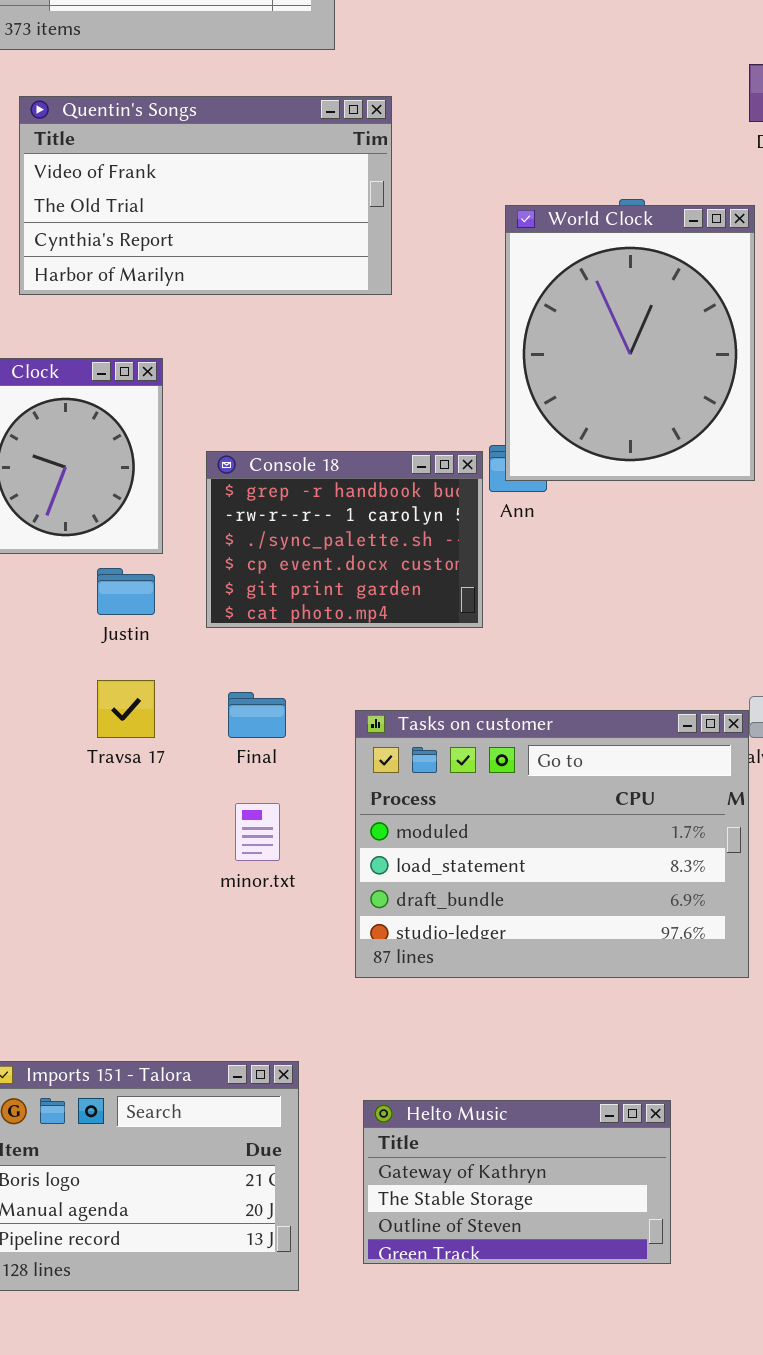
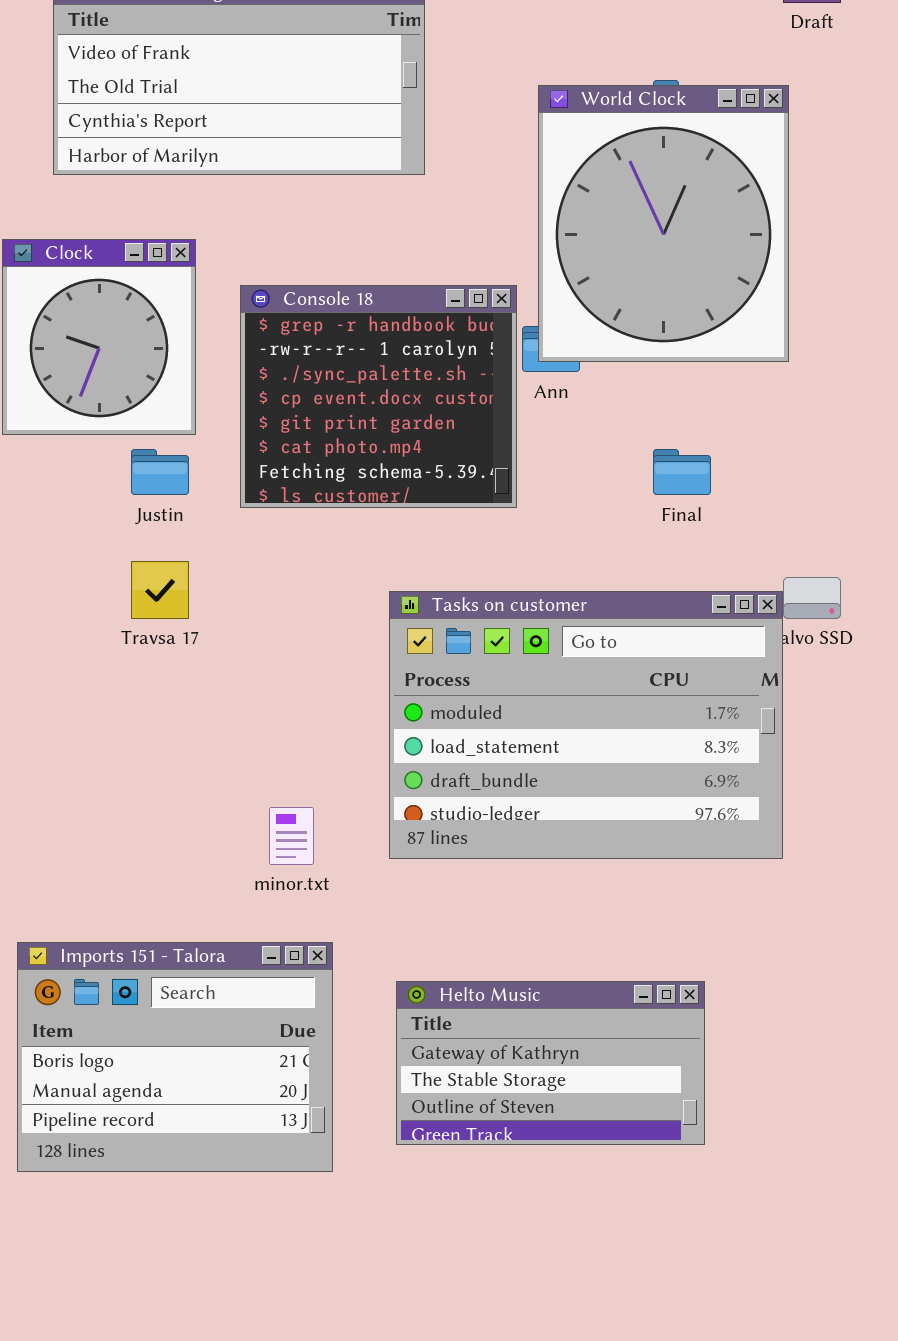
Console 18: [206,451,483,628] -> [240,285,517,508], resized
Final: [228,692,286,738] -> [653,449,711,495], moved
minor.txt: [235,803,280,861] -> [269,807,314,865], moved

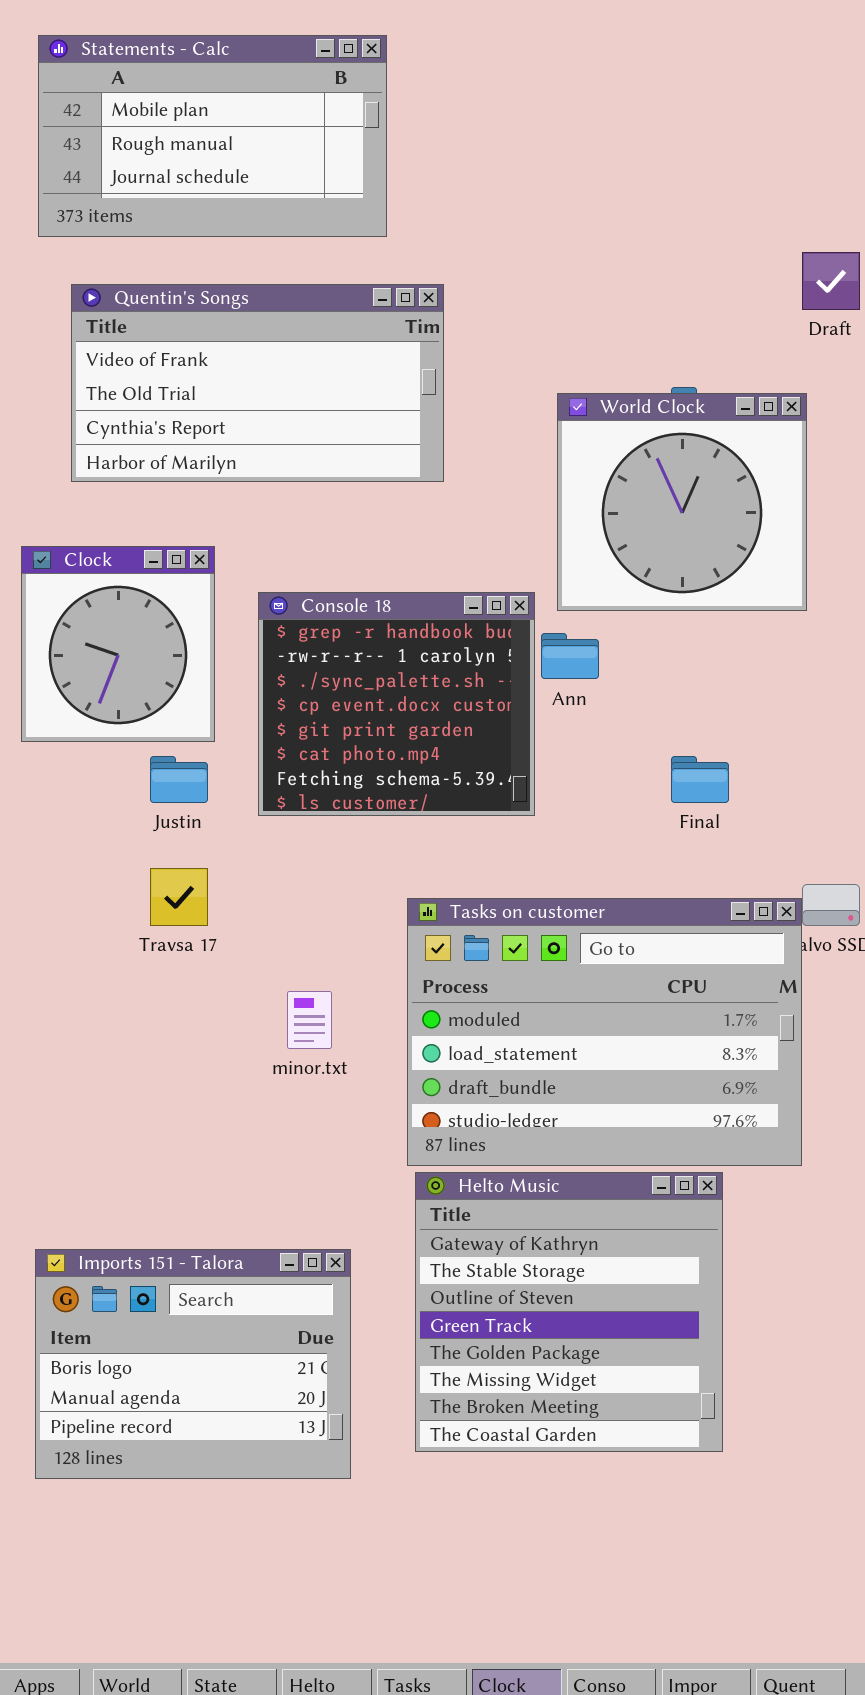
World Clock: [538,85,789,362] -> [557,393,807,611], resized
minor.txt: [269,807,314,865] -> [287,991,332,1049], moved
Helto Music: [396,981,705,1145] -> [415,1172,723,1452], resized

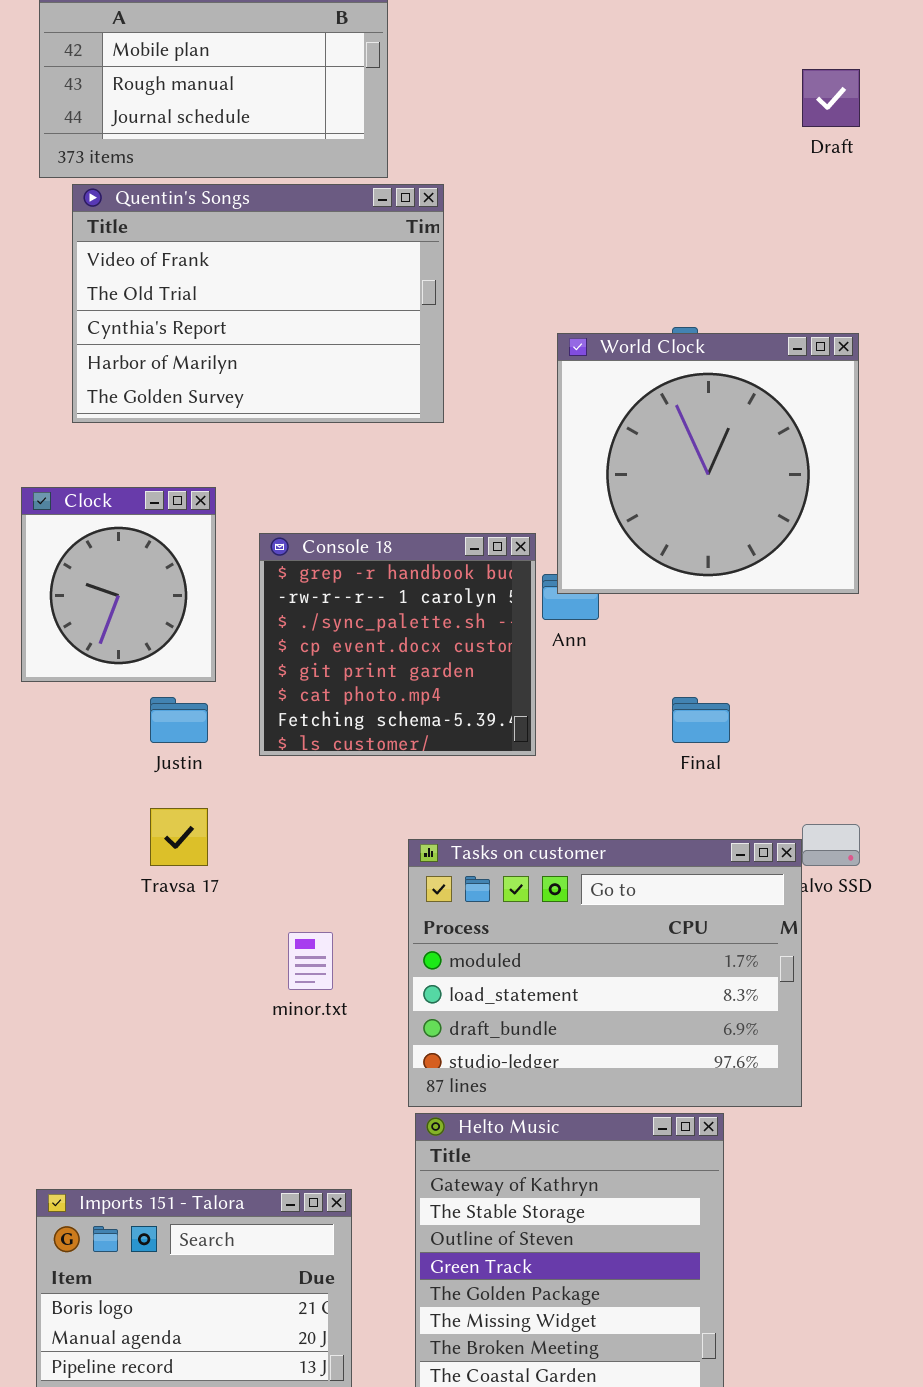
Draft: [802,252,860,310] -> [802,69,860,127], moved
Quentin's Songs: [71,284,444,482] -> [72,184,444,423], resized
World Clock: [557,393,807,611] -> [557,333,859,594], resized

